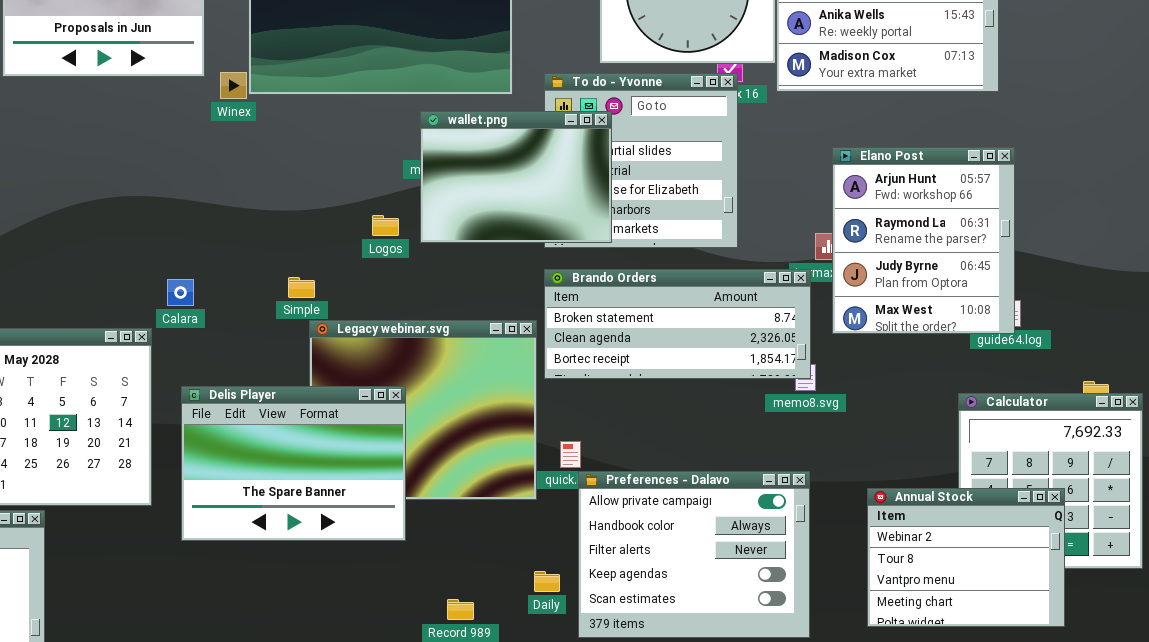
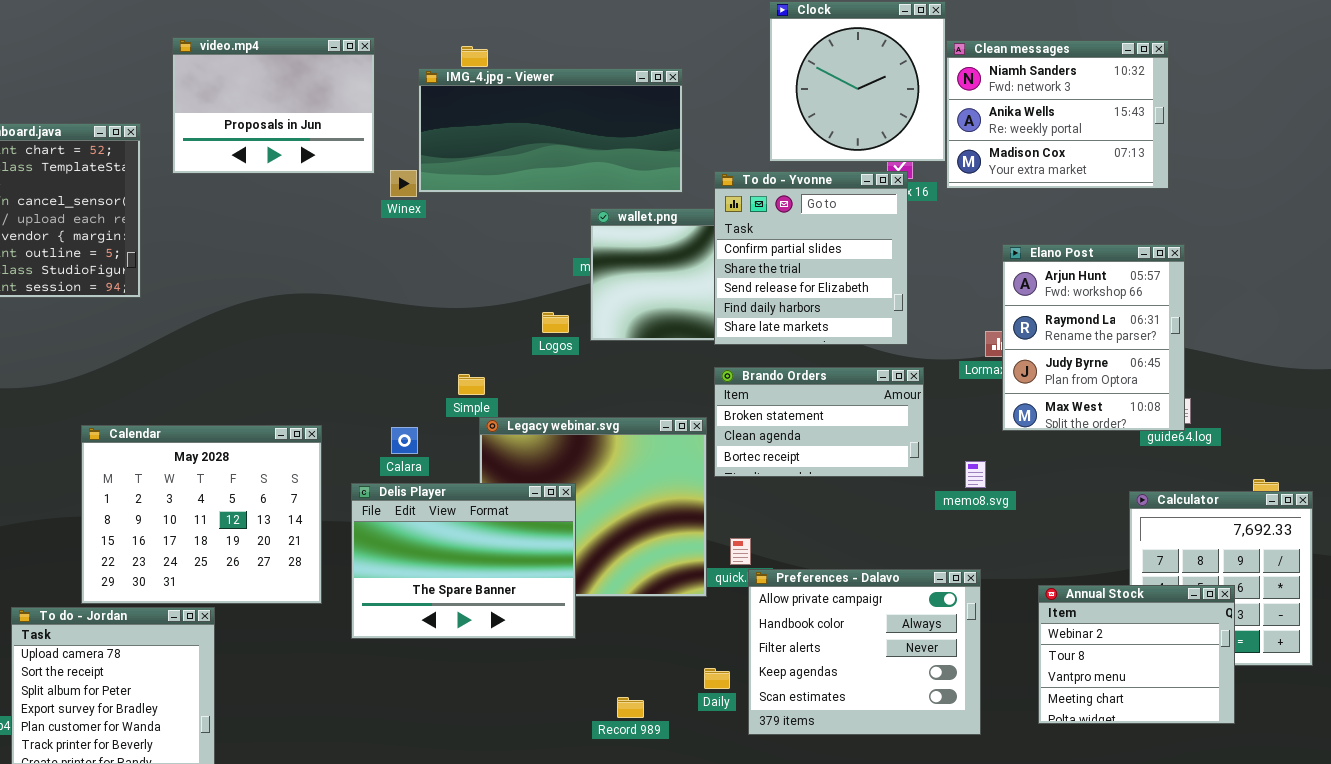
To do - Yvonne: [544,73,738,248] -> [714,171,908,345], raised
Brando Orders: [544,269,811,379] -> [714,367,924,477], resized
Calara: [167,279,194,306] -> [391,427,418,454], moved

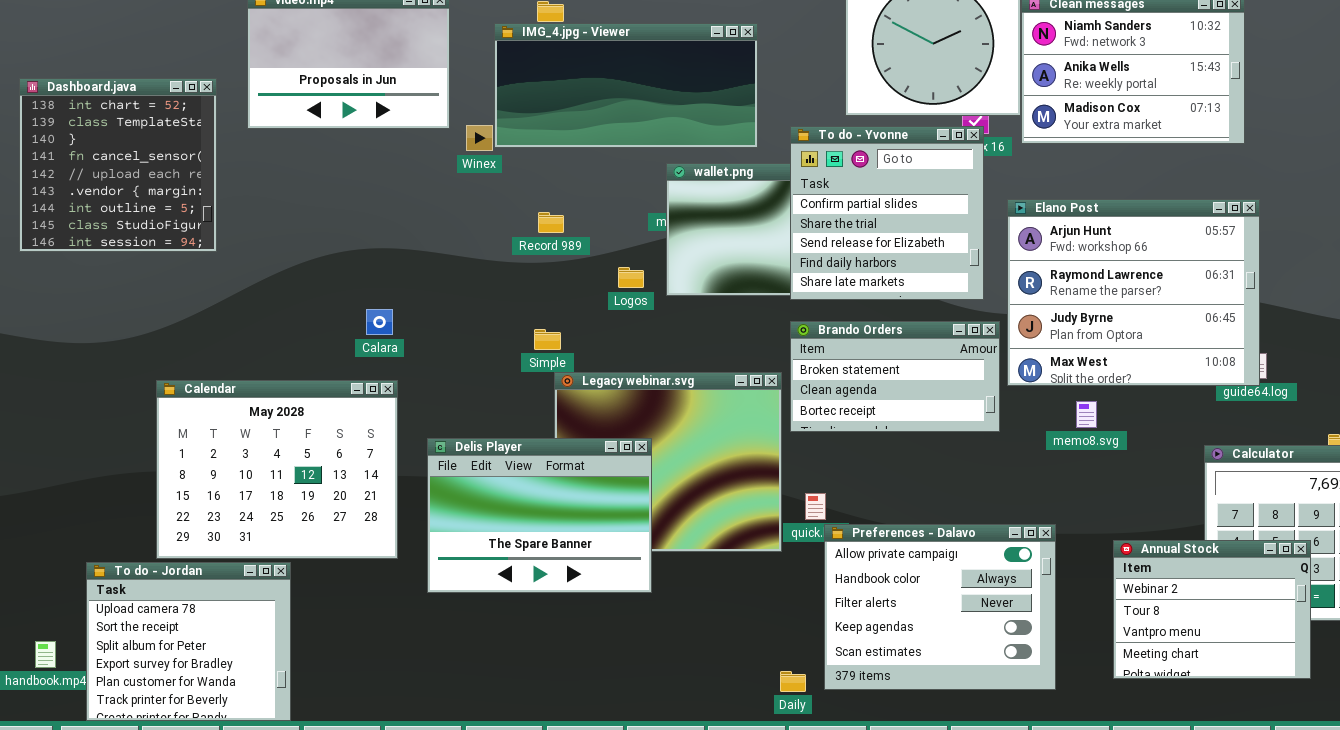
Elano Post: [1002,244,1185,431] -> [1007,199,1260,386], resized
Calara: [391,427,418,454] -> [366,309,393,335], moved
memo8.svg: [965,461,986,488] -> [1076,401,1097,428], moved
Daily: [704,668,730,689] -> [780,671,806,692], moved
Record 989: [617,697,644,718] -> [538,212,564,233], moved

